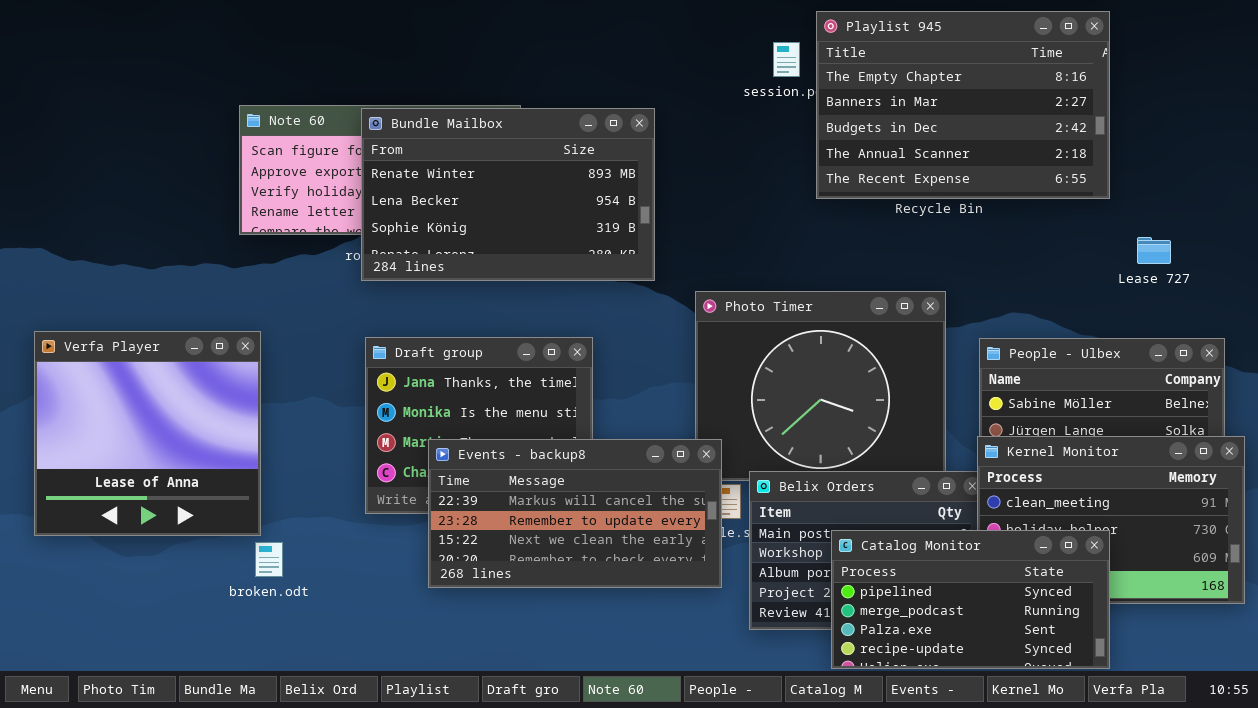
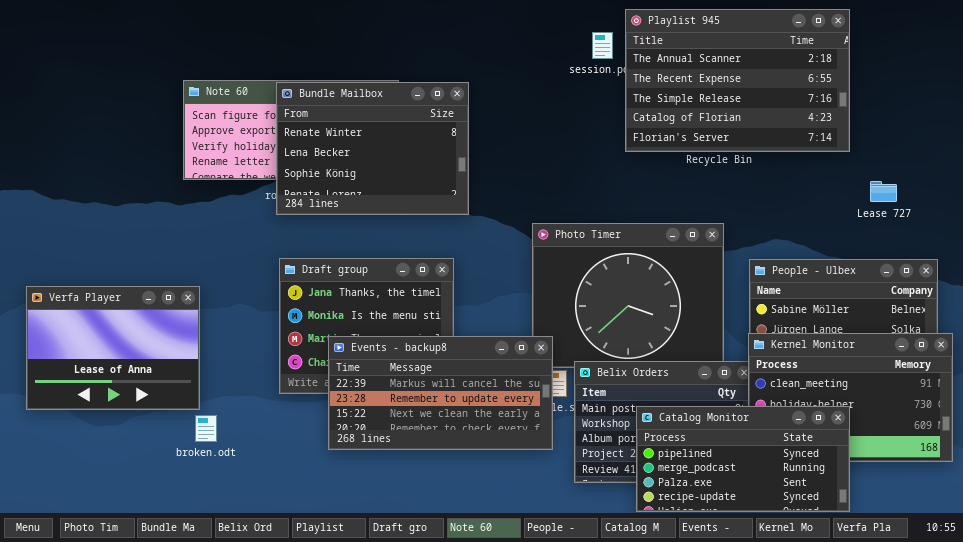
Playlist 945: [816,11,1110,199] -> [625,9,850,152], scrolled down 3 rows
Bundle Mailbox: [361,108,655,281] -> [276,82,469,215], resized
Verfa Player: [34,331,261,536] -> [26,286,200,410], resized

